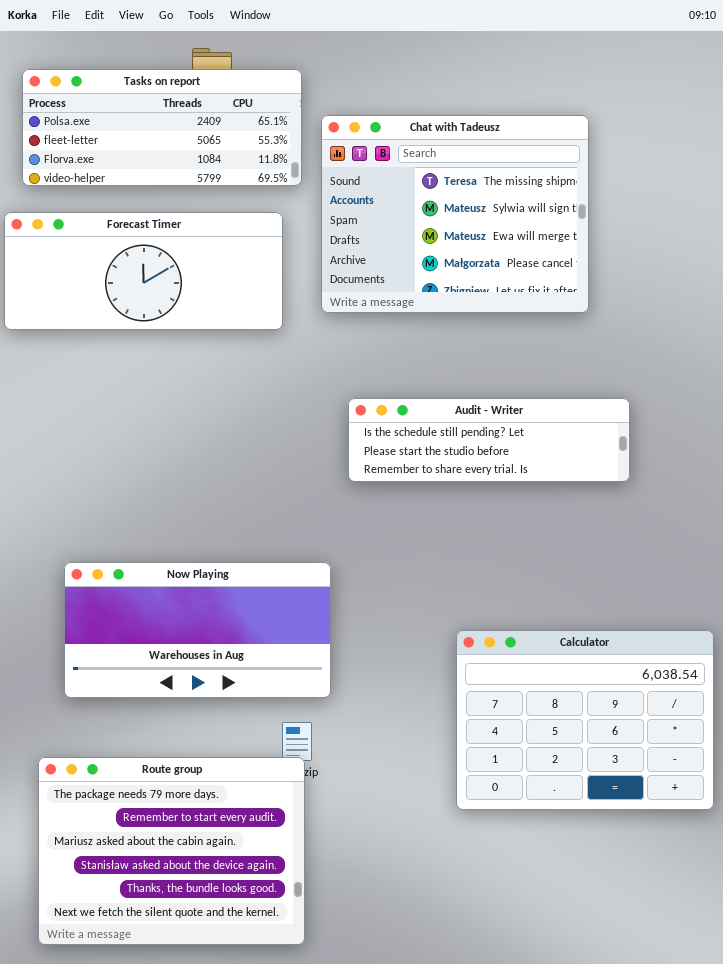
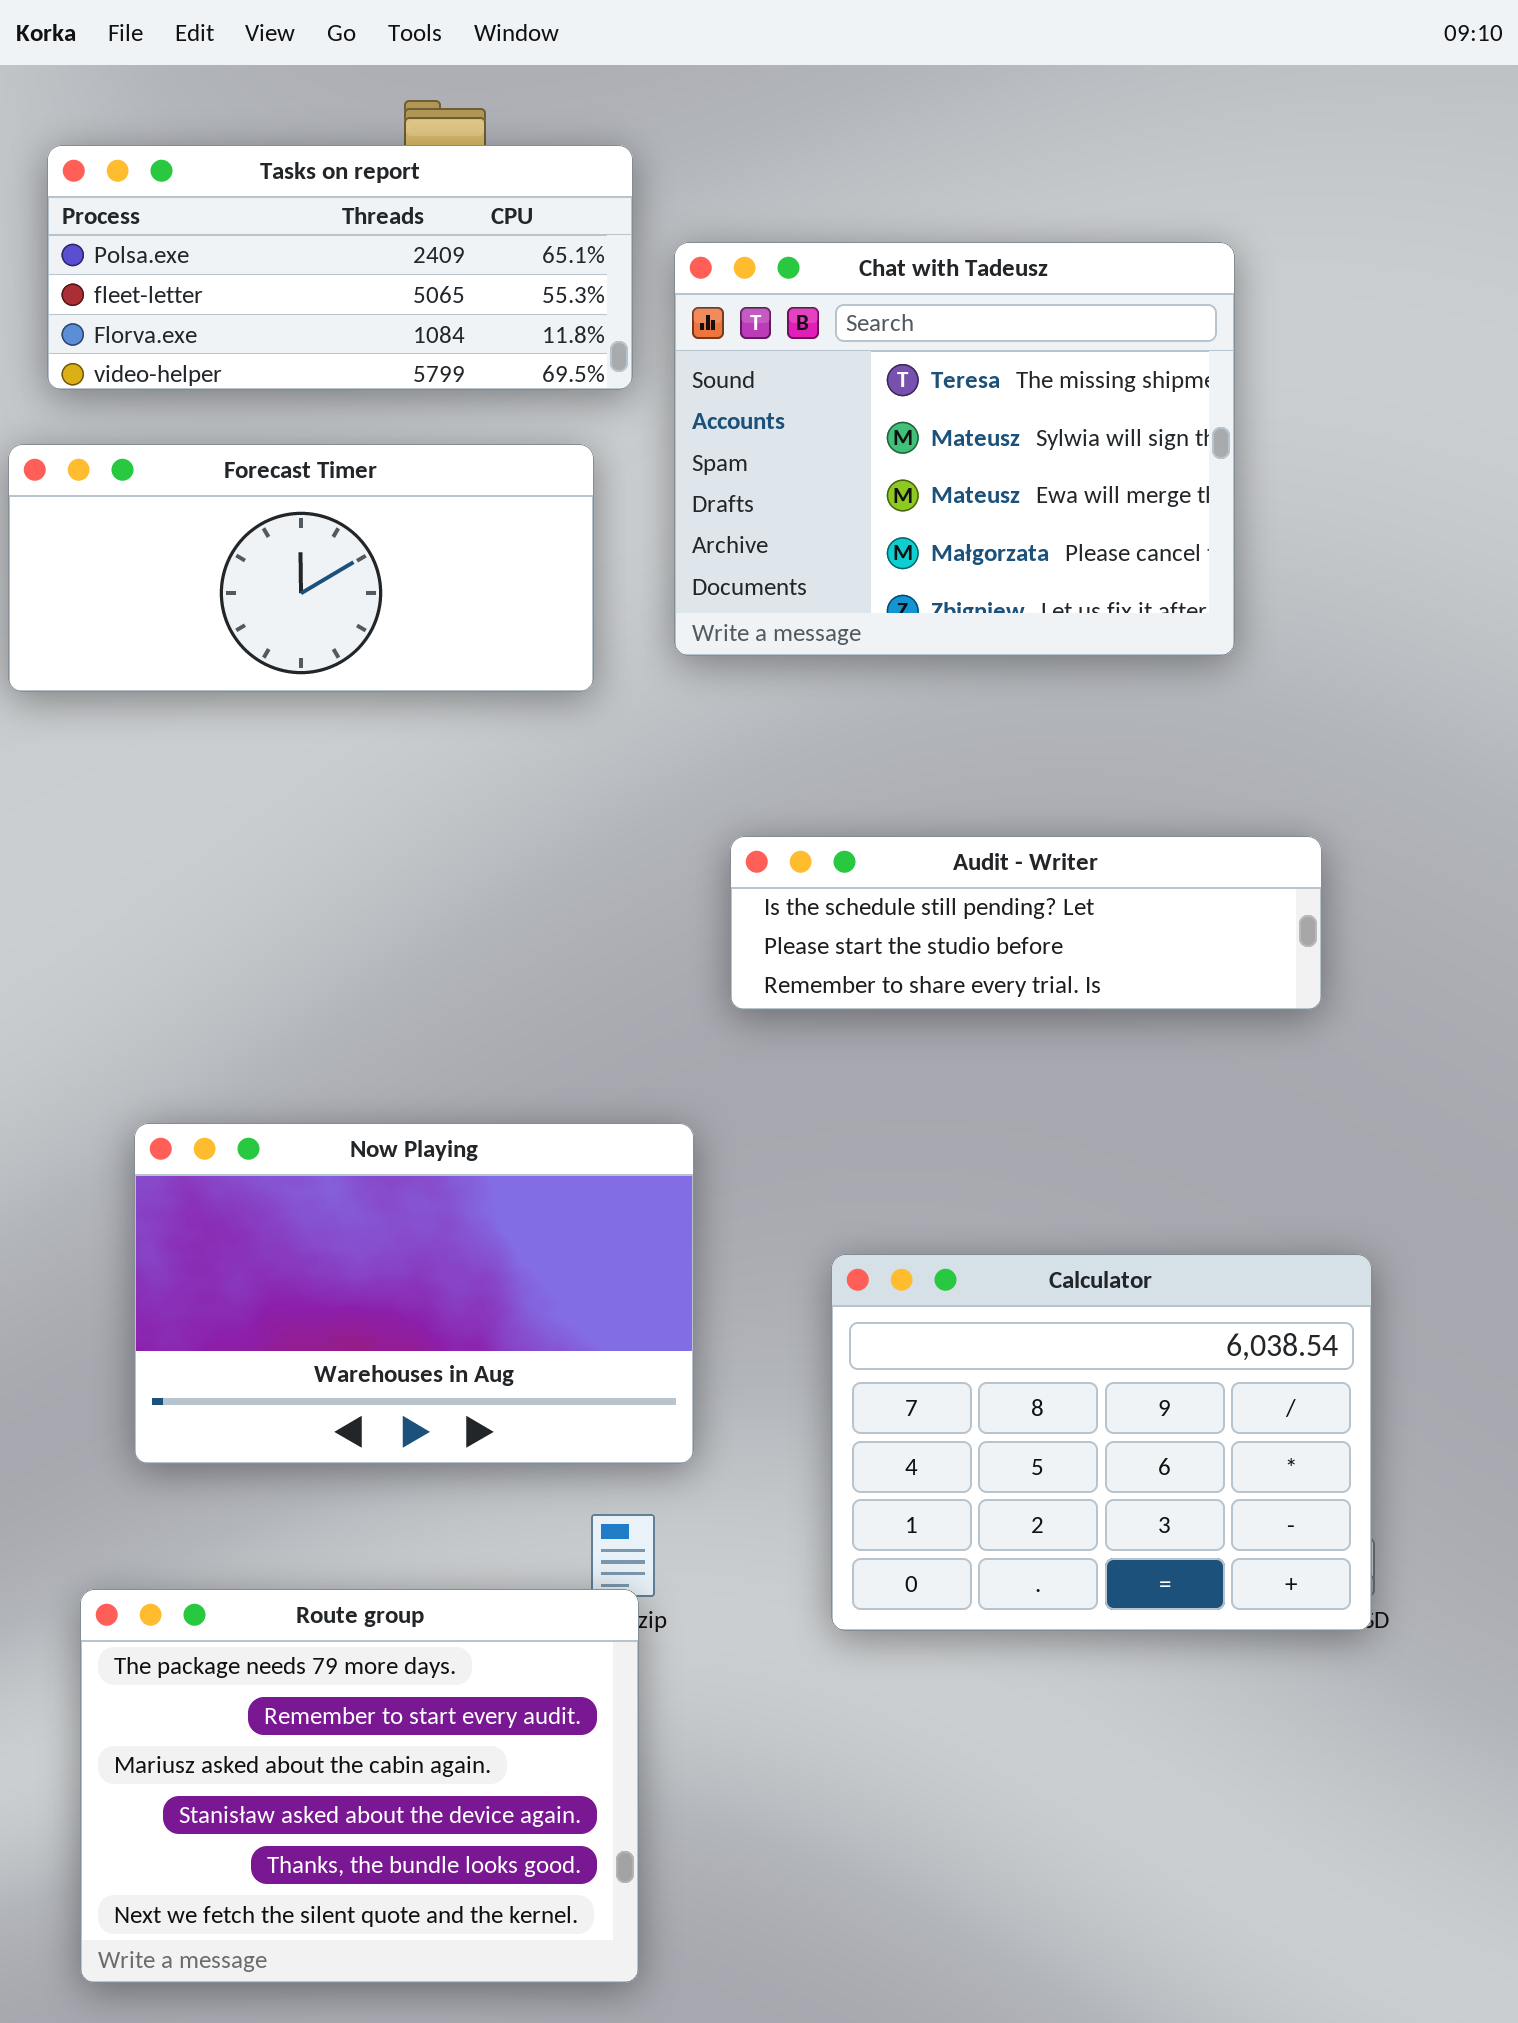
Now Playing: [64,562,331,698] -> [134,1123,694,1464], resized
Calculator: [456,630,714,810] -> [831,1254,1372,1631], moved

